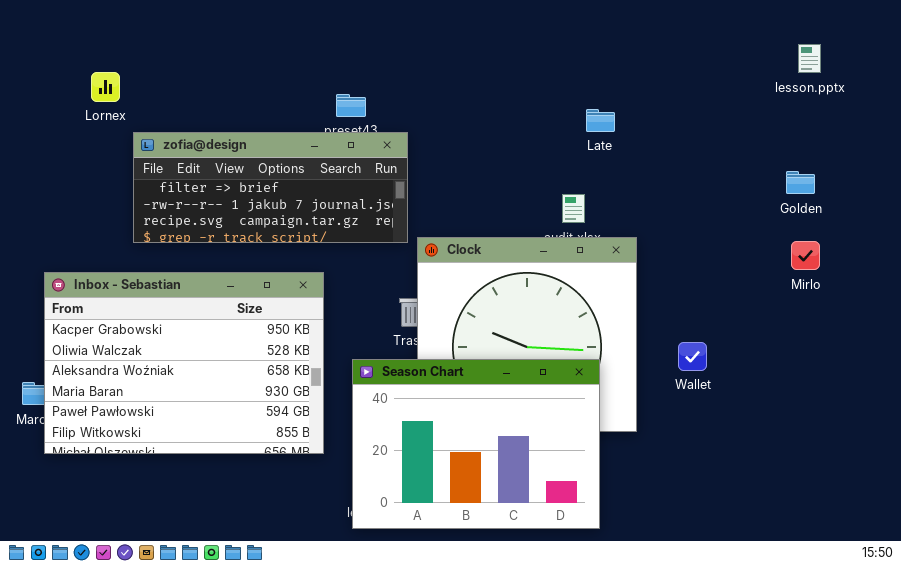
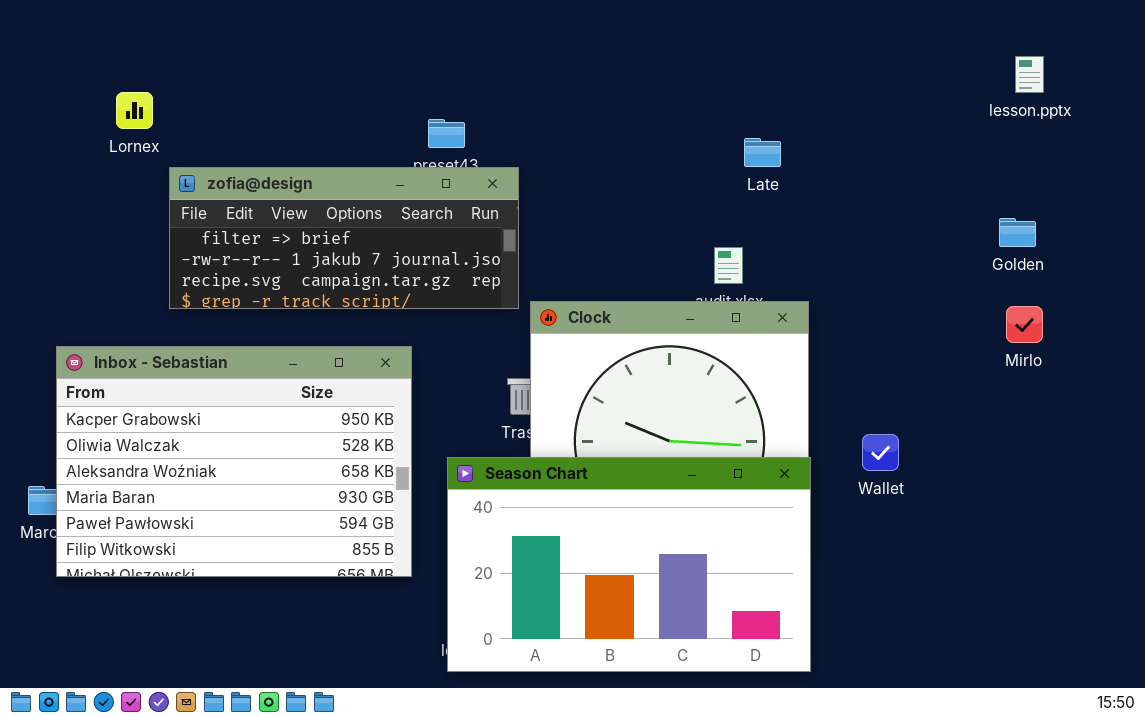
Season Chart: [352,359,600,529] -> [447,457,811,672], resized

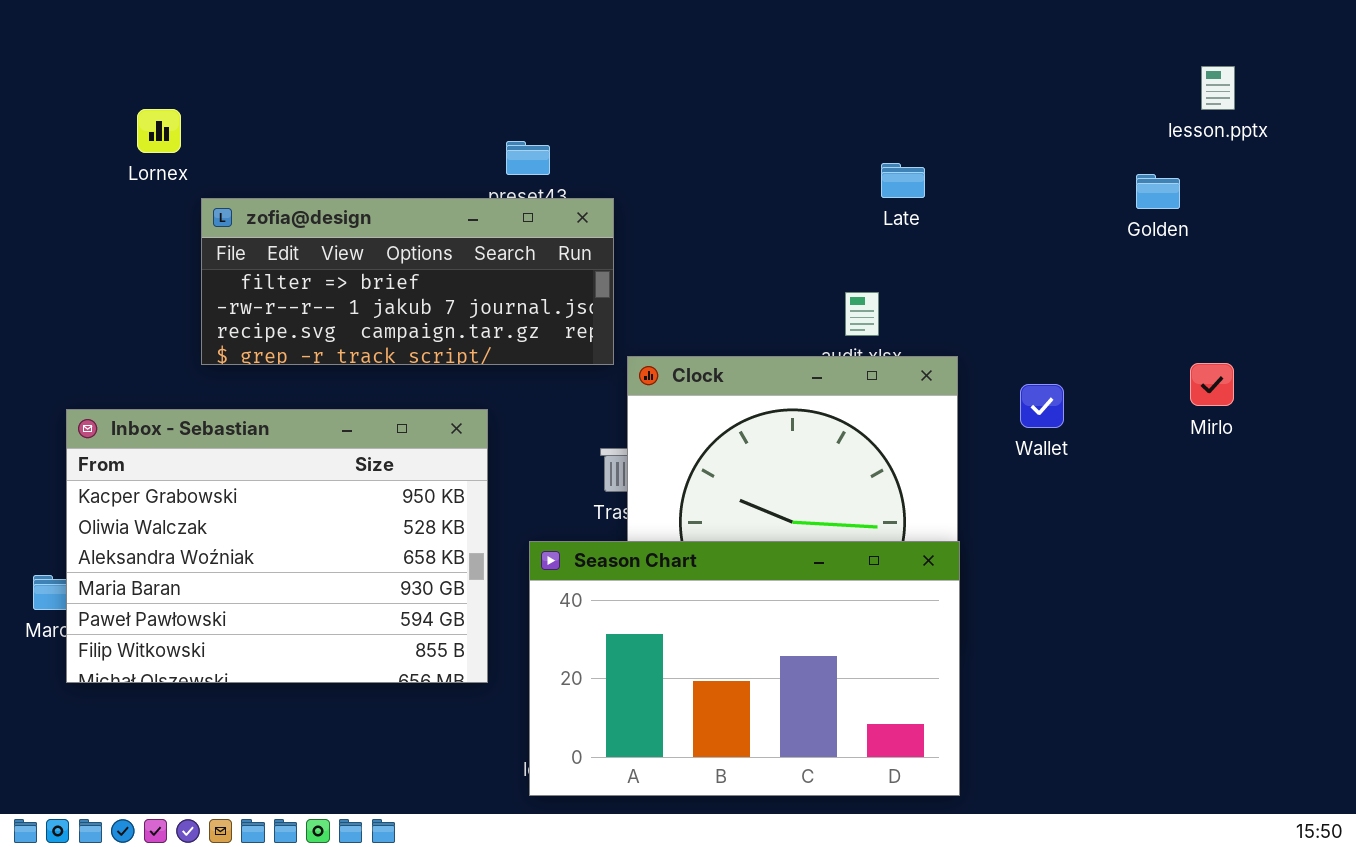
Golden: [999,218,1036,247] -> [1136,174,1180,209], moved
Wallet: [862,434,899,471] -> [1020,384,1064,428], moved

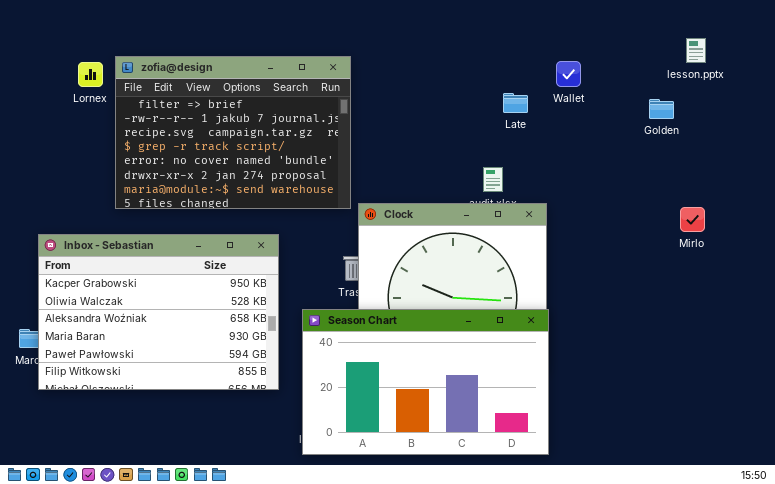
zofia@design: [201,198,614,365] -> [115,56,351,209], resized
Wallet: [1020,384,1064,428] -> [556,61,581,87], moved

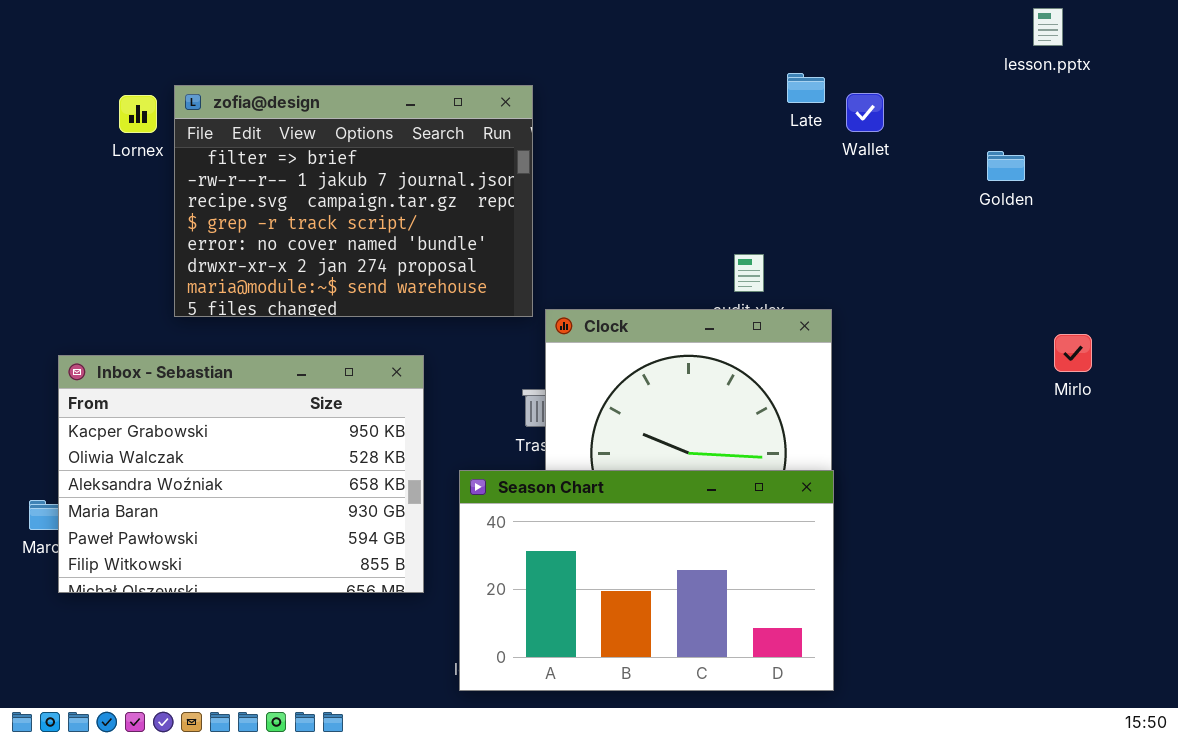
lesson.pptx: [686,38,706,63] -> [1033,8,1063,46], moved
Late: [503,93,528,113] -> [787,73,825,103], moved
Mirlo: [680,207,705,232] -> [1054,334,1092,372], moved

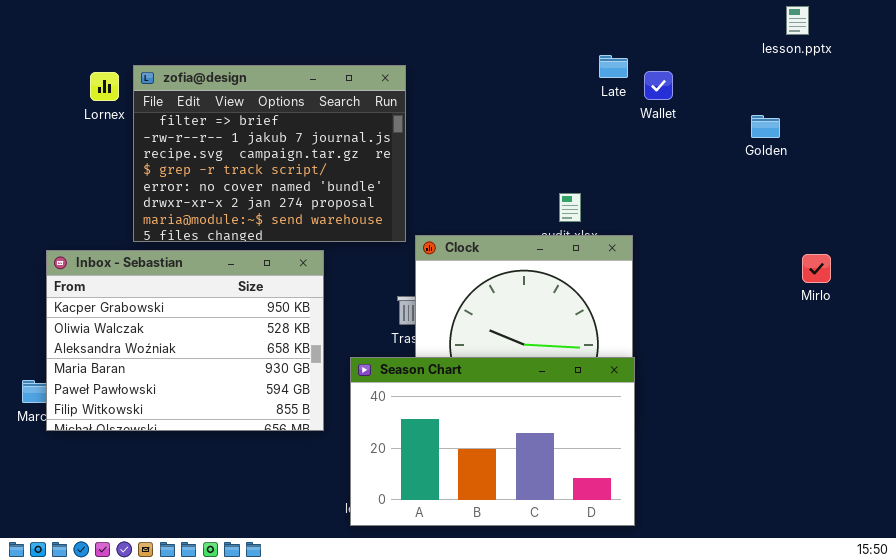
Inbox - Sebastian: [58,355,424,593] -> [46,250,324,431], moved

